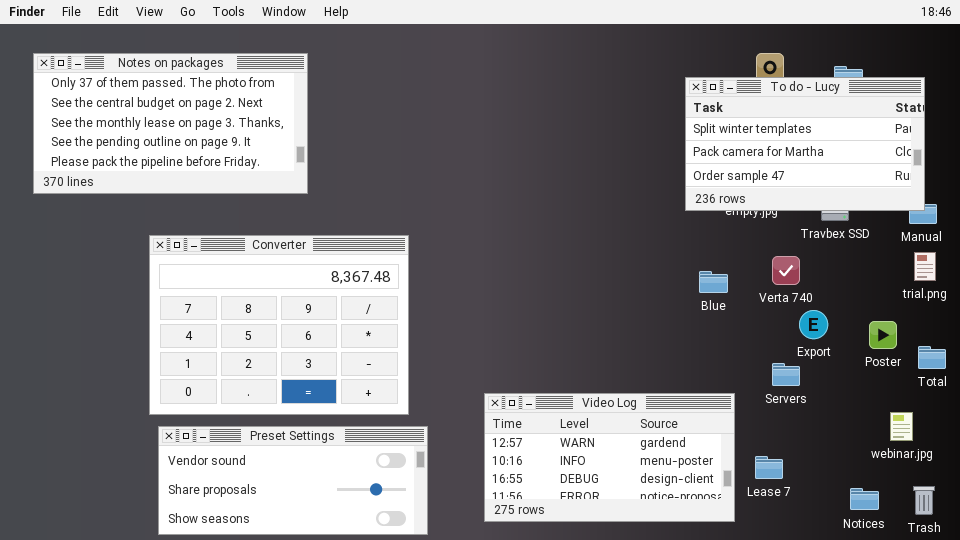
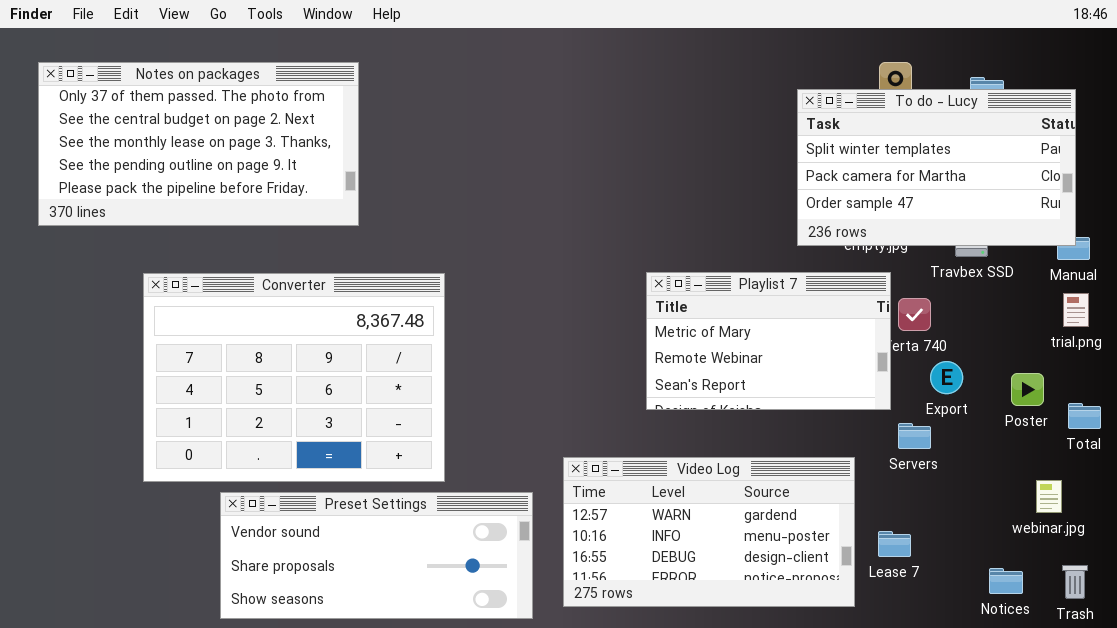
Playlist 7: none -> [646,272,891,410], opened
Converter: [149,235,409,415] -> [143,273,445,482], moved
Preset Settings: [158,426,428,535] -> [220,492,533,619], moved

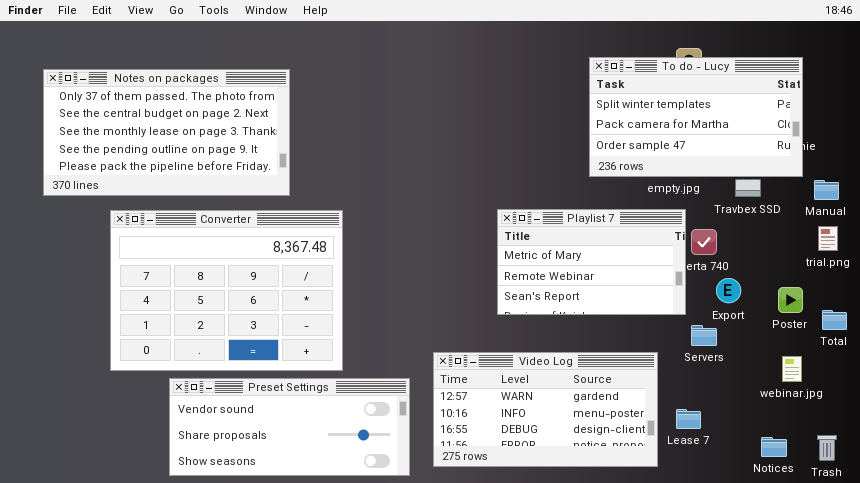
Notes on packages: [38,62,359,226] -> [43,69,290,196], moved
To do - Lucy: [797,89,1076,246] -> [589,57,803,177], moved
webinar.jpg: [1036,480,1062,513] -> [782,356,802,382], moved

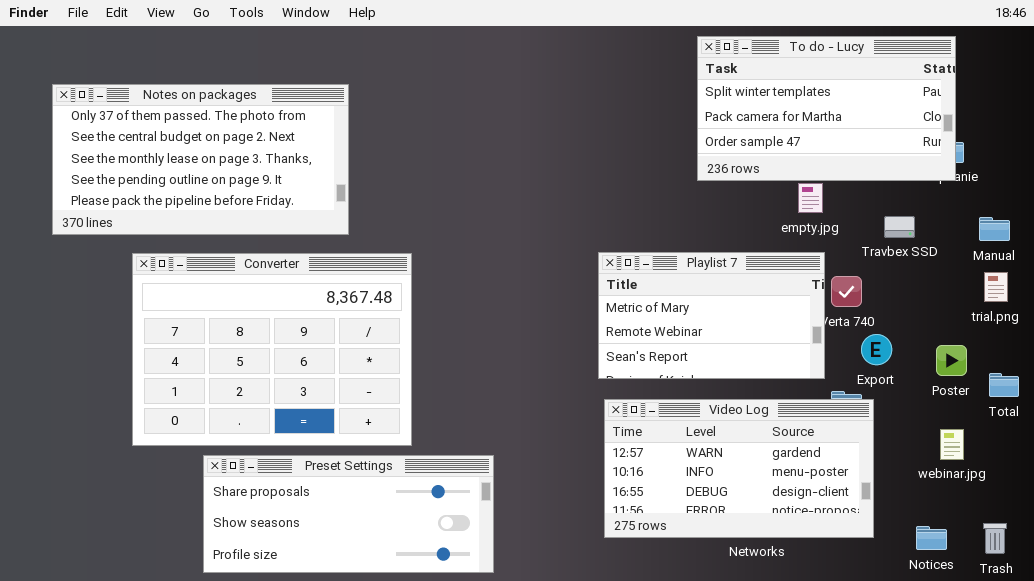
To do - Lucy: [589,57,803,177] -> [697,36,956,181], moved
Video Log: [433,352,658,467] -> [604,399,874,538], moved
Preset Settings: [169,378,410,476] -> [203,455,494,573], scrolled down 1 row

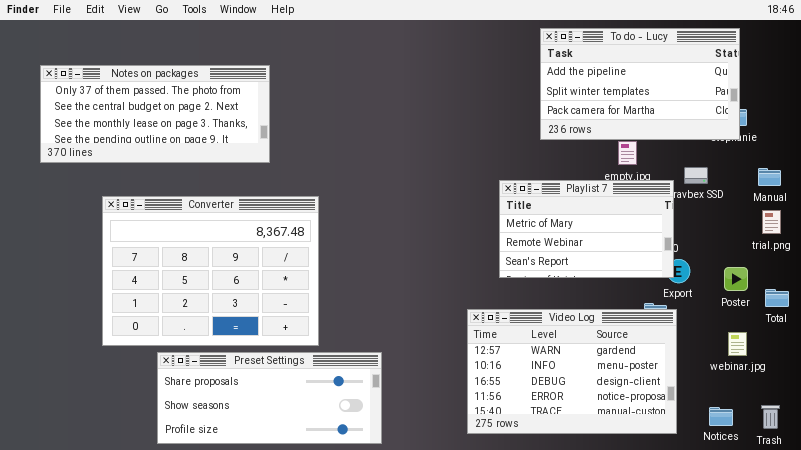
To do - Lucy: [697,36,956,181] -> [540,28,740,140], scrolled up 1 row
Notes on packages: [52,84,349,235] -> [40,65,270,163], resized
Playlist 7: [598,252,825,379] -> [499,180,674,278], moved
Video Log: [604,399,874,538] -> [467,309,677,434], resized

